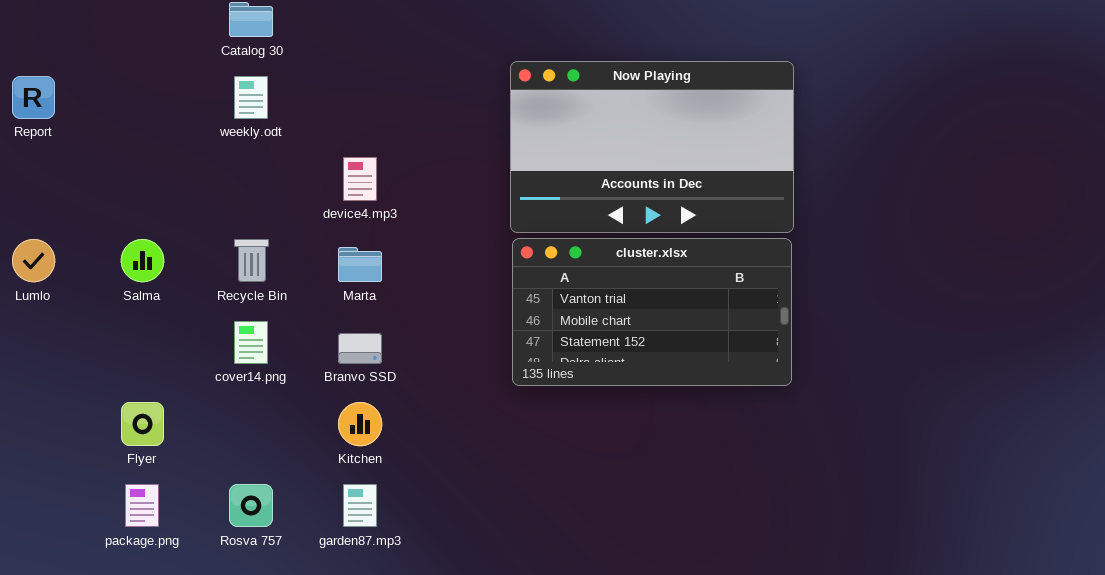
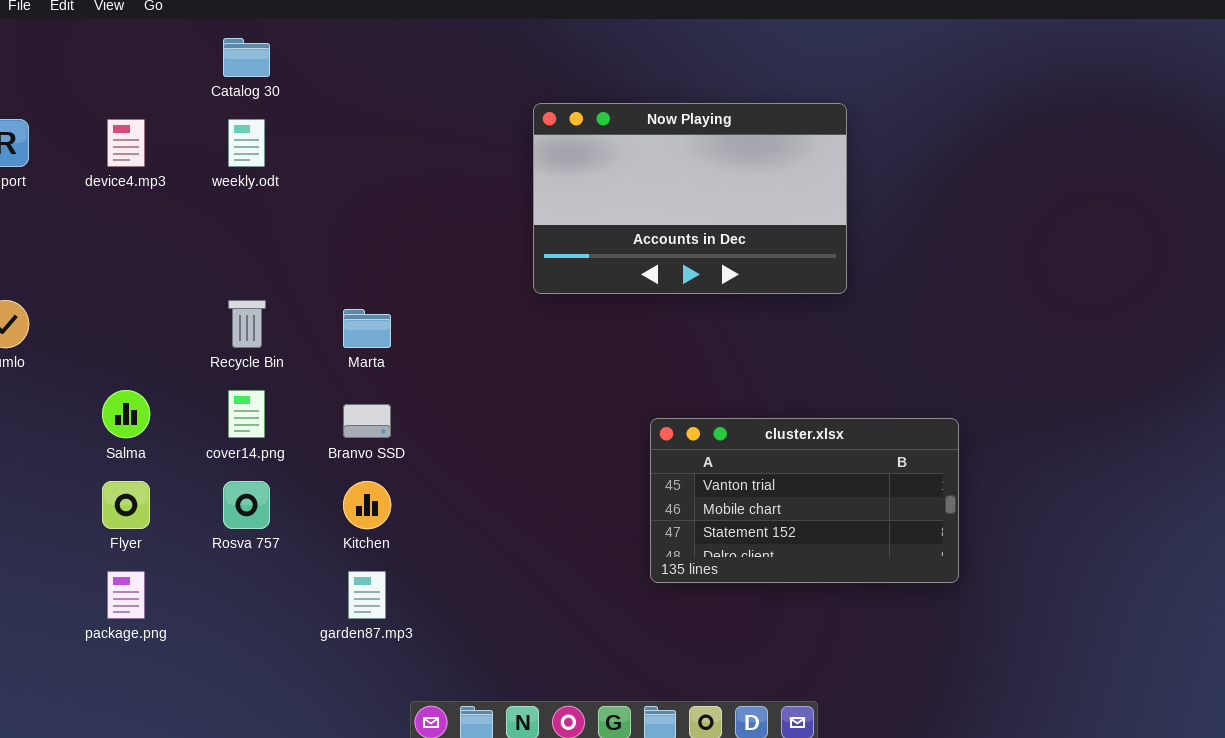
device4.mp3: [343,157,377,201] -> [107,119,145,167], moved
cluster.xlsx: [512,238,792,386] -> [650,418,959,583], moved
Salma: [121,239,164,282] -> [102,390,150,438], moved
Rosva 757: [229,484,273,527] -> [223,481,270,529], moved

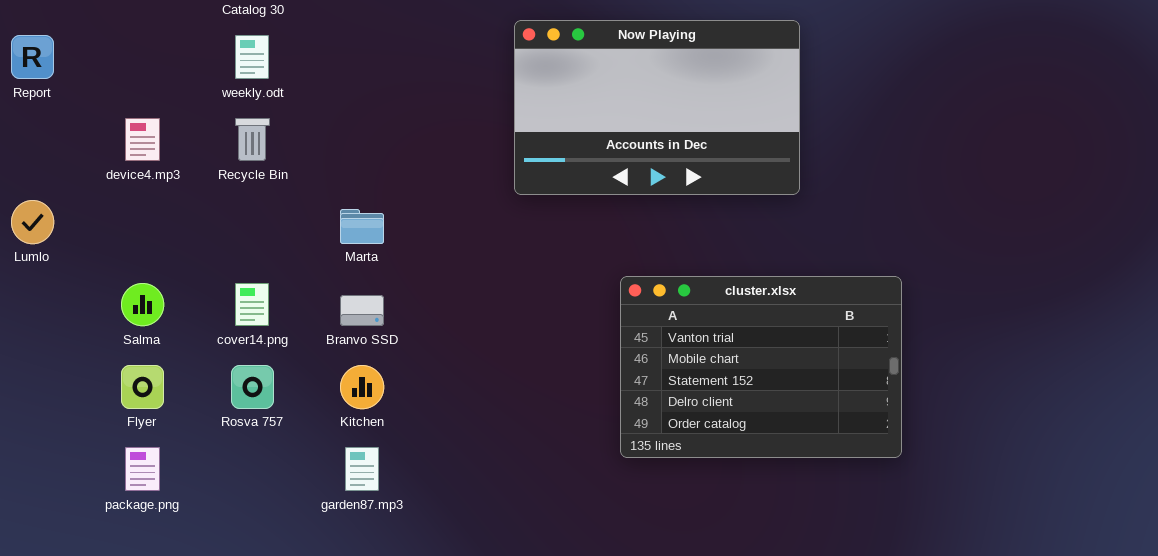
device4.mp3: [107,119,145,167] -> [125,118,160,161], moved
Recycle Bin: [228,300,266,348] -> [235,118,270,161], moved
cluster.xlsx: [650,418,959,583] -> [620,276,902,458], resized

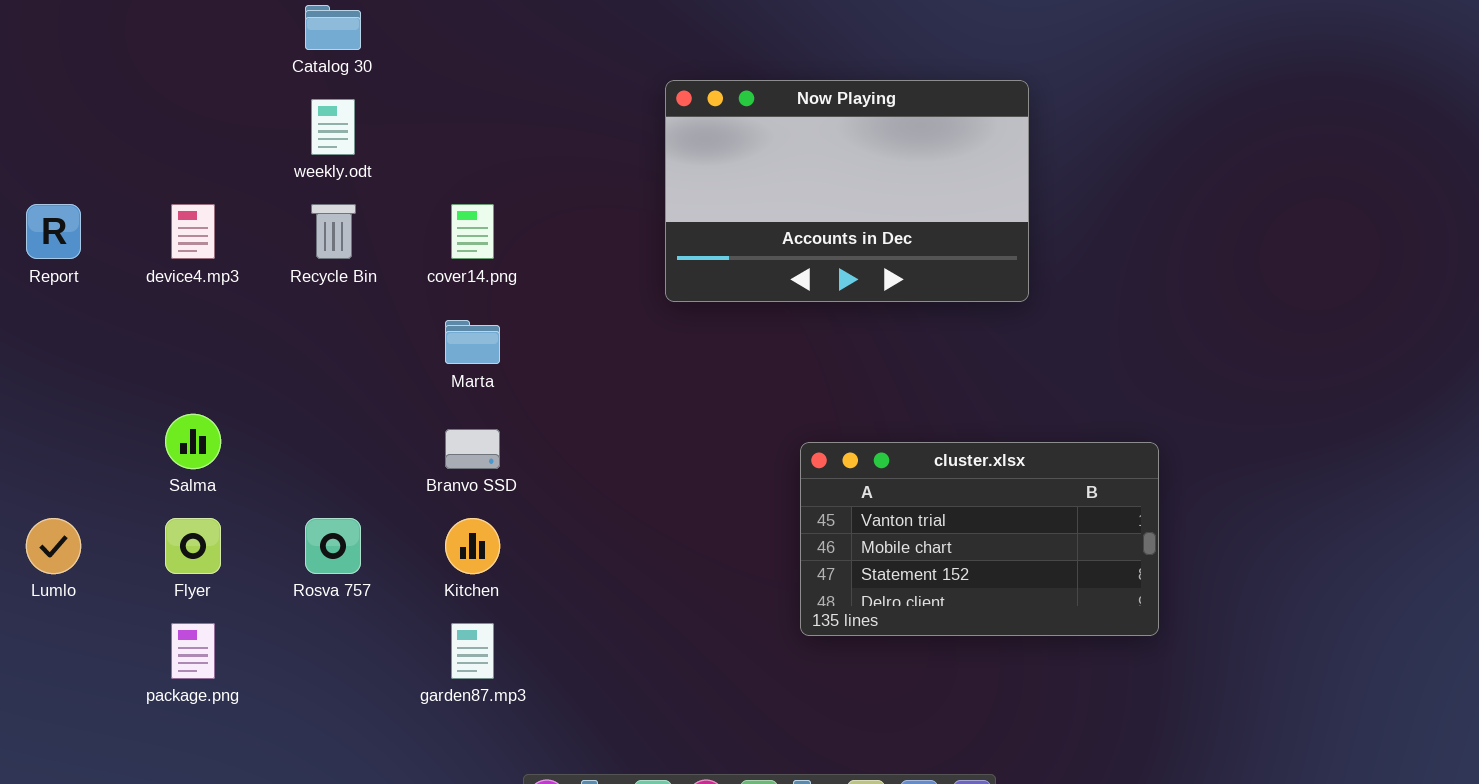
Report: [11,35,54,79] -> [26,204,81,259], moved
Lumlo: [11,200,54,244] -> [26,518,81,574], moved
cluster.xlsx: [620,276,902,458] -> [800,442,1159,636], resized
cover14.png: [235,283,269,326] -> [451,204,494,259], moved

